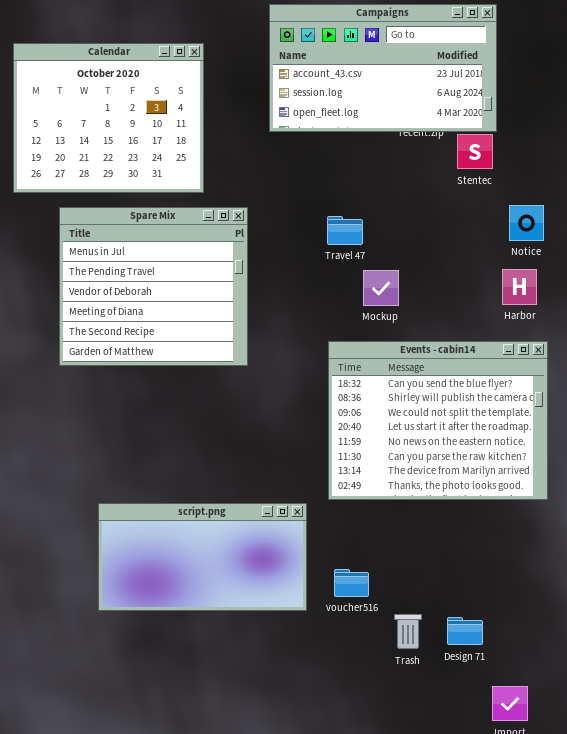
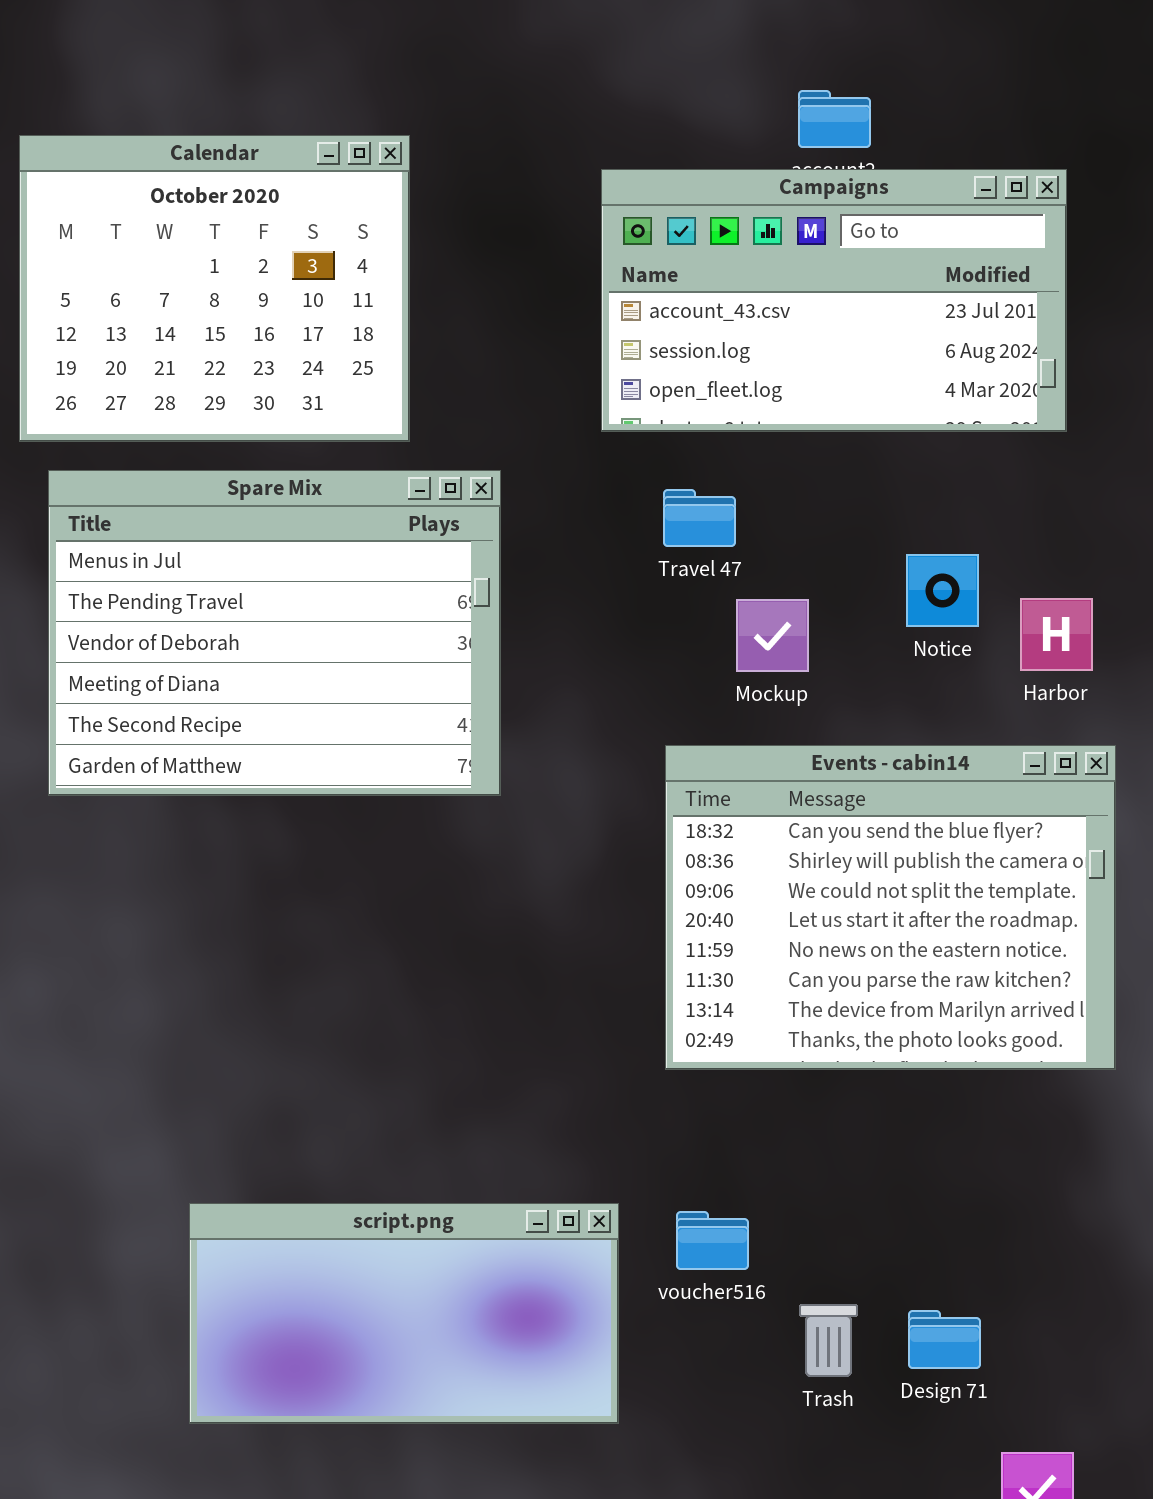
Campaigns: [269,4,497,132] -> [601,169,1067,432], moved
Notice: [509,205,544,241] -> [906,554,979,627], moved
Spare Mix: [59,207,248,366] -> [48,470,501,796], resized
script.png: [98,503,307,611] -> [189,1203,619,1424], moved

